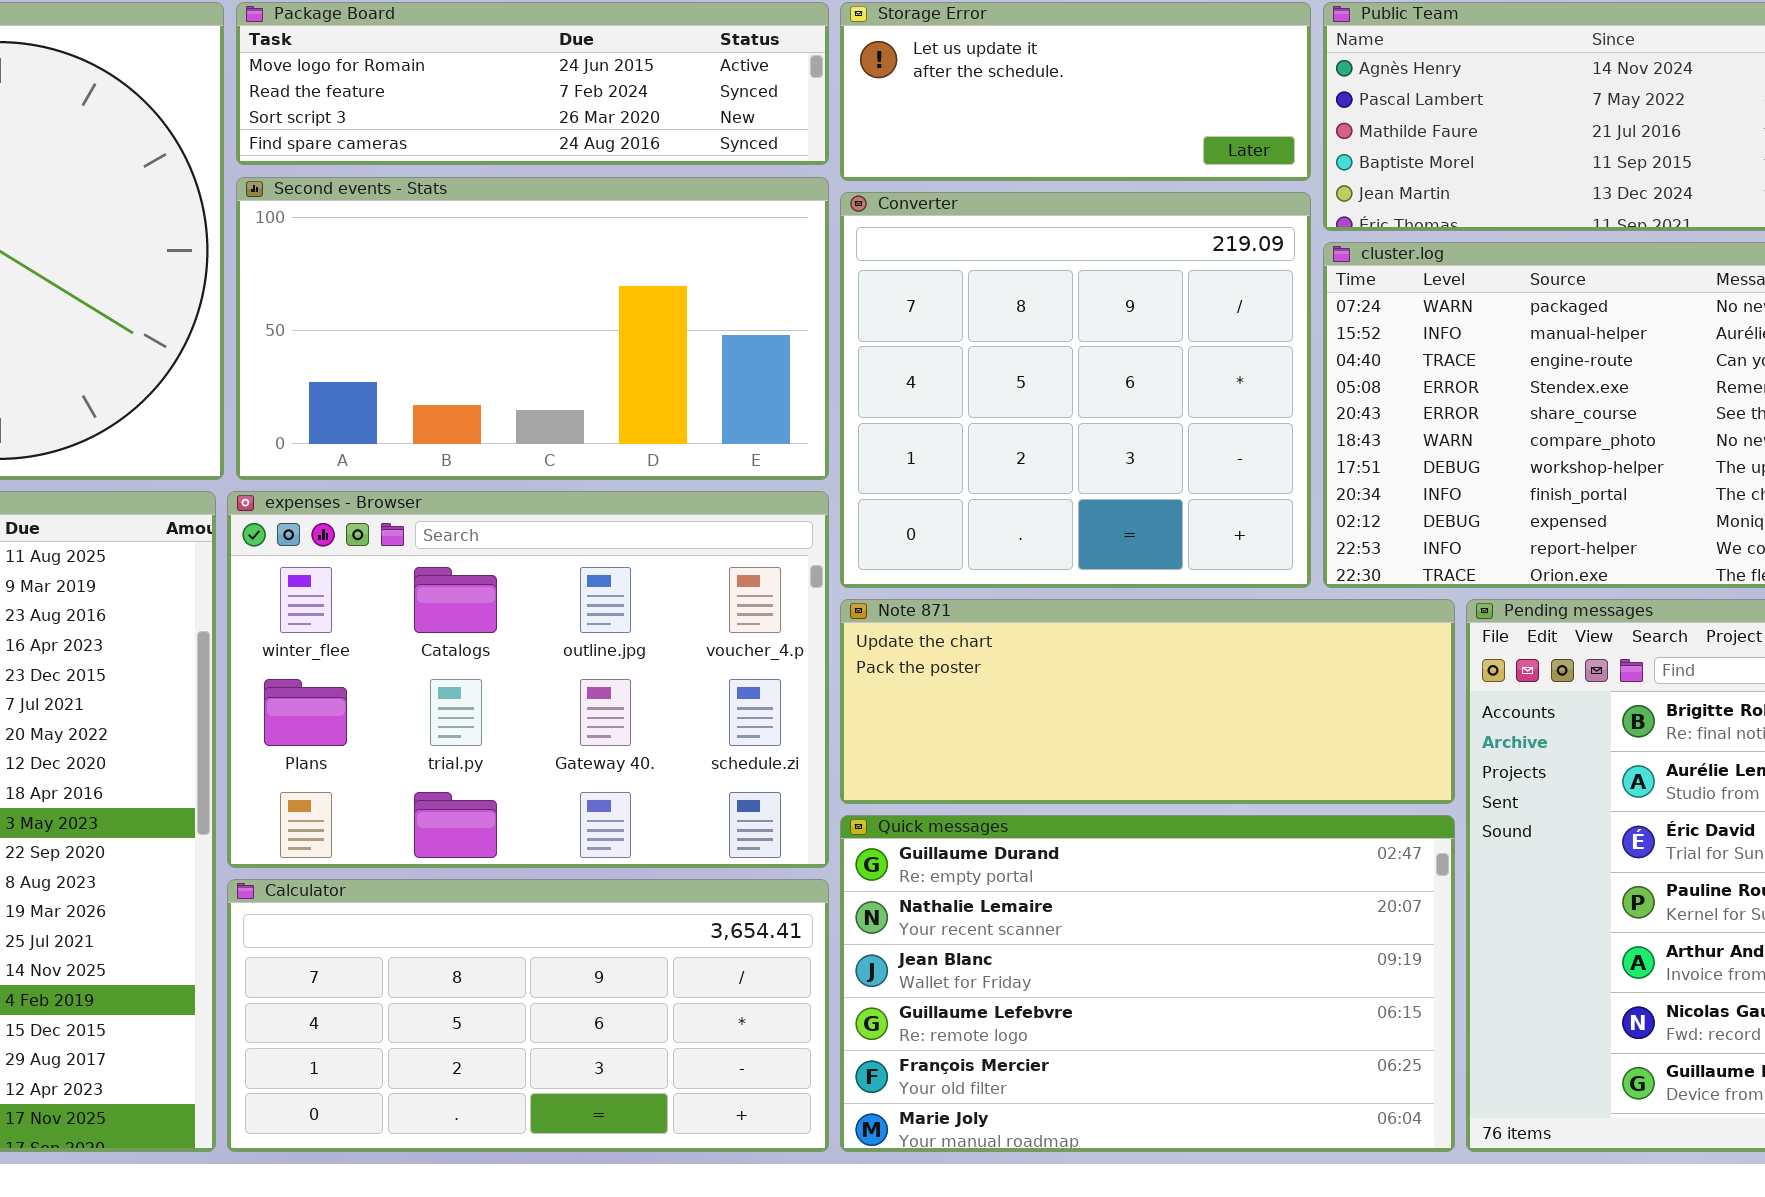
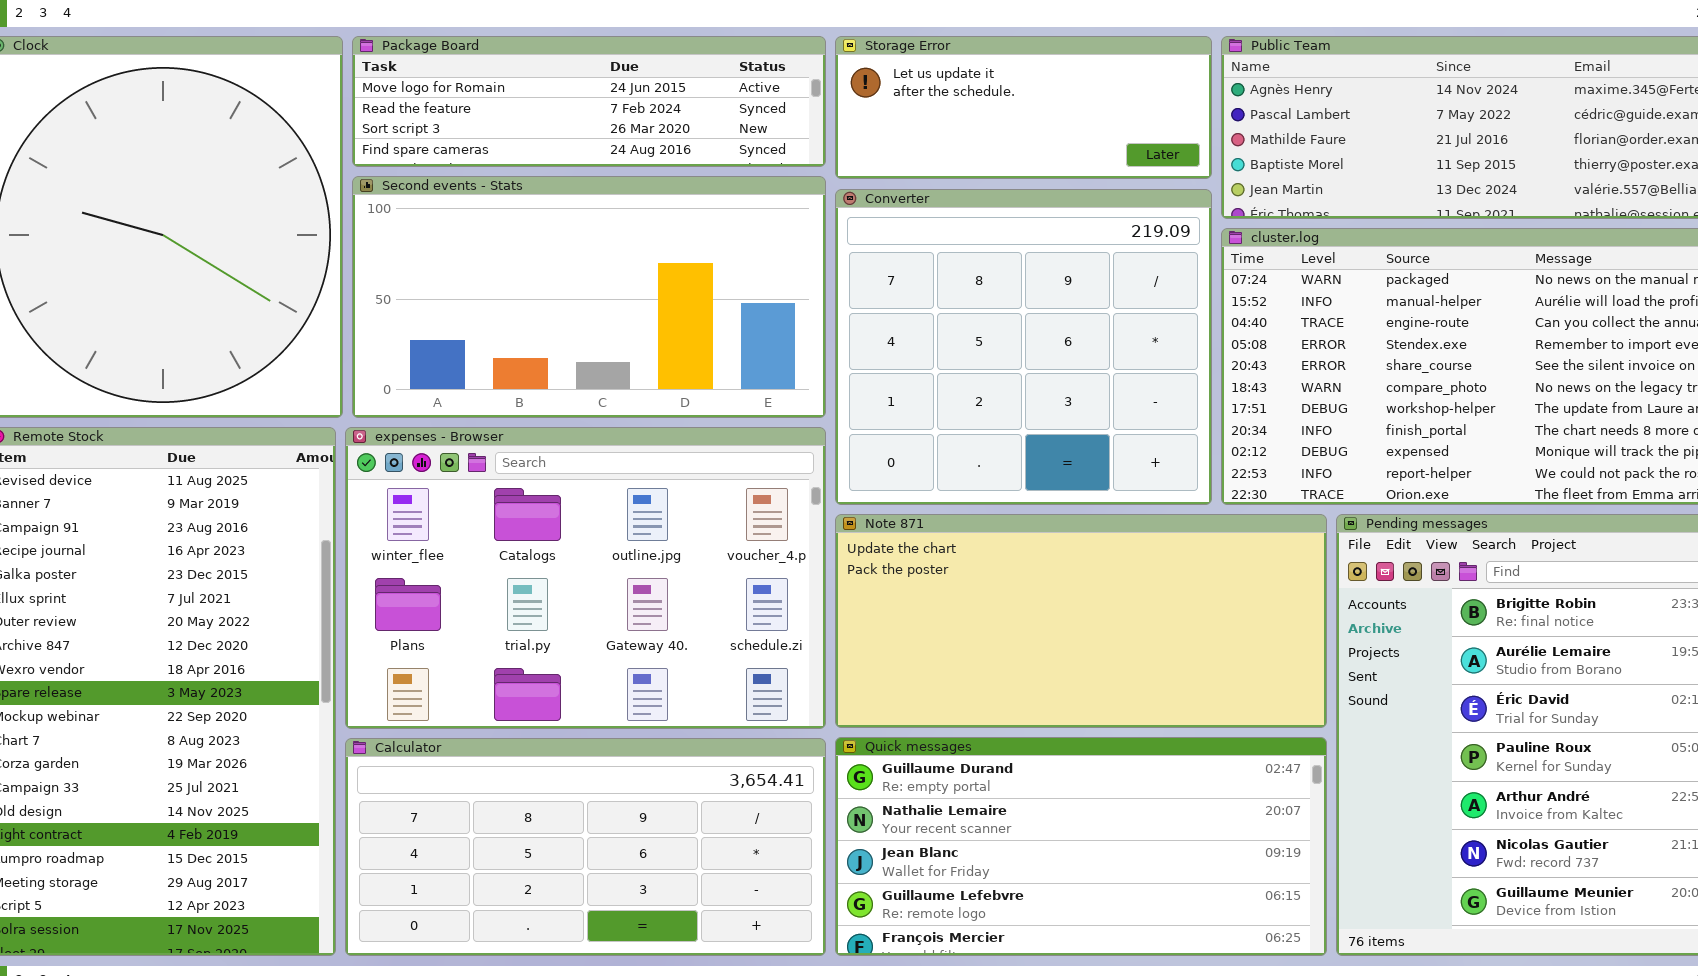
Note 871: [840,599,1455,804] -> [835,514,1327,728], resized
Quick messages: [840,815,1455,1152] -> [835,737,1327,956], resized

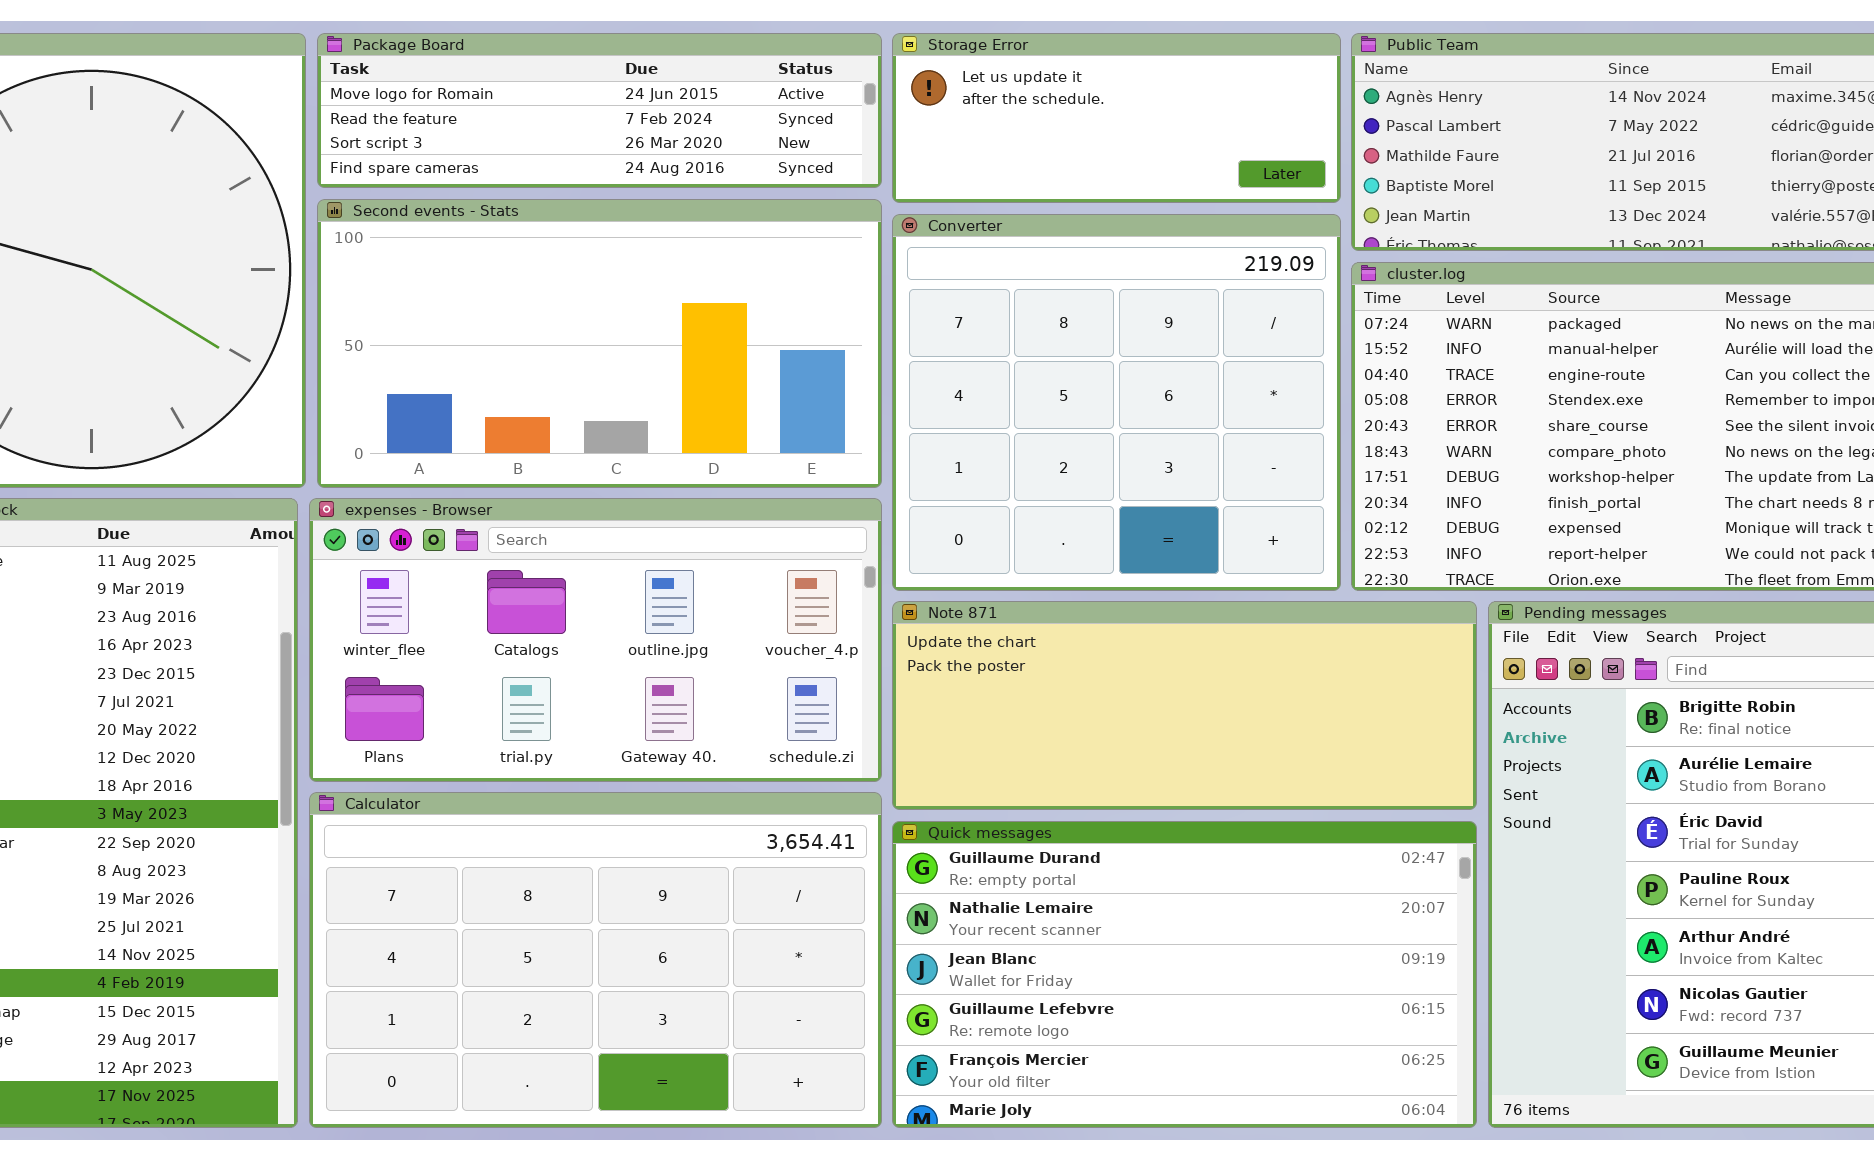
expenses - Browser: [345,427,826,729] -> [309,498,882,782], resized
Note 871: [835,514,1327,728] -> [892,601,1477,810], resized
Quick messages: [835,737,1327,956] -> [892,821,1477,1128], resized
Calculator: [345,738,826,956] -> [309,792,882,1128], resized

